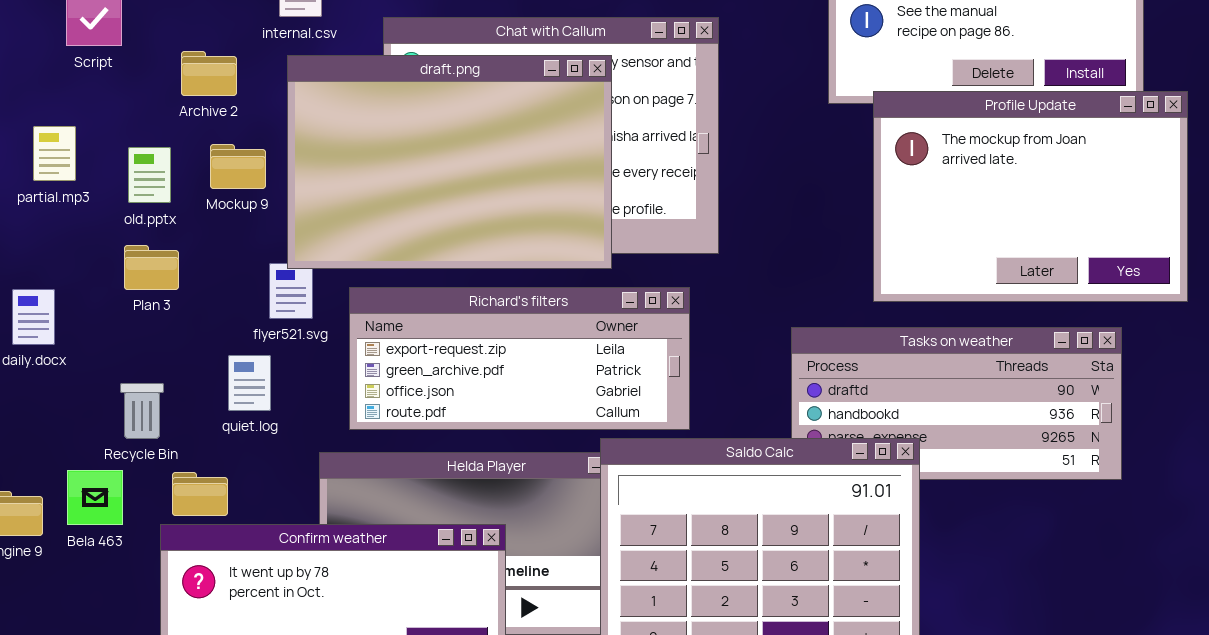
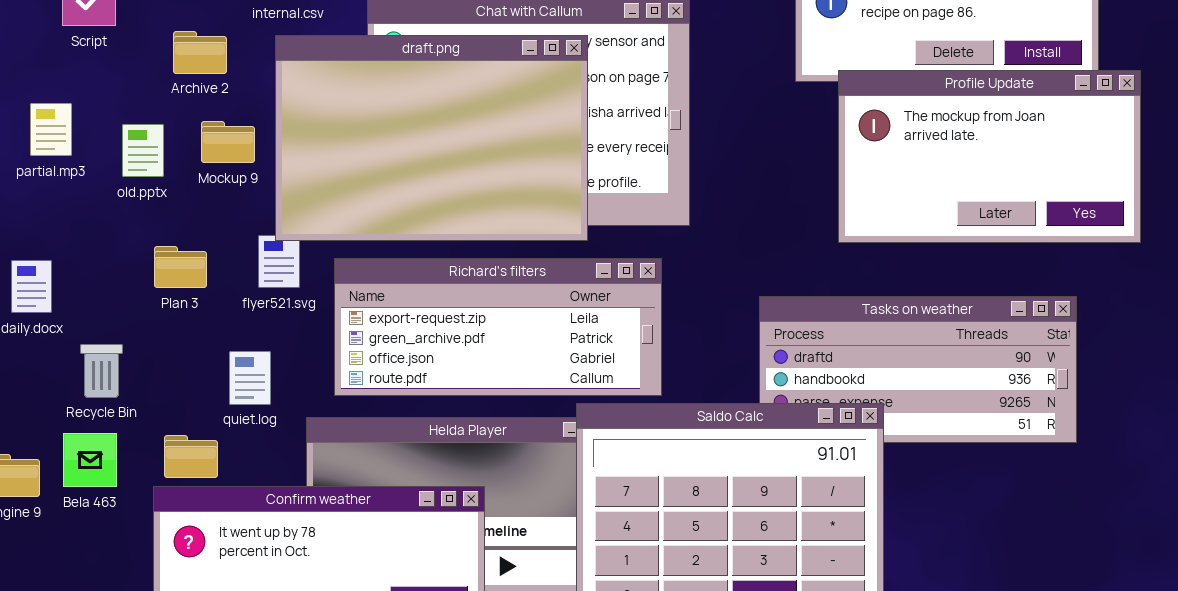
Profile Update: [873,91,1188,302] -> [838,70,1141,243], resized
Plan 3: [124,245,179,290] -> [154,246,207,288], moved
quiet.log: [228,355,271,411] -> [229,351,271,405], moved
Recycle Bin: [120,383,164,439] -> [80,344,123,398], moved

